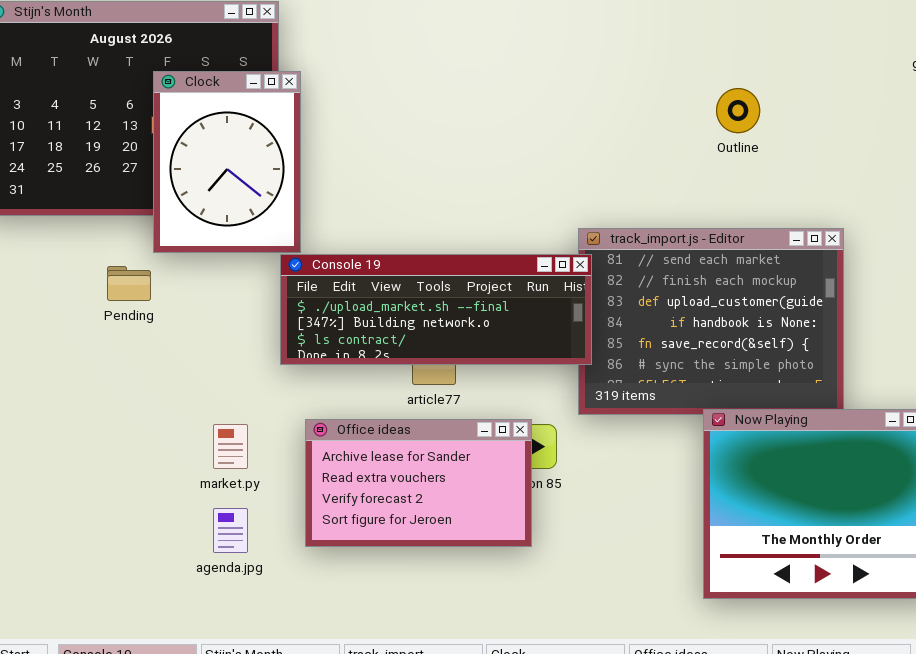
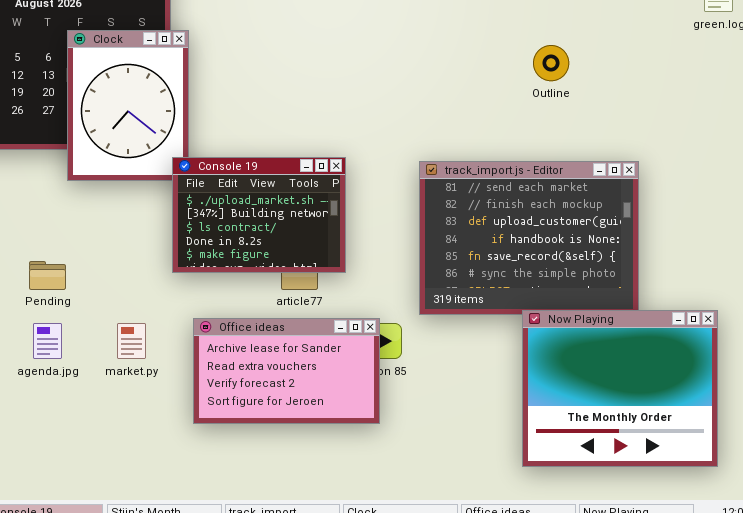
Console 19: [280,254,592,365] -> [172,157,346,273], resized
Pending: [107,266,151,301] -> [29,261,66,290], moved
agenda.jpg: [213,508,248,553] -> [33,323,62,359], moved

